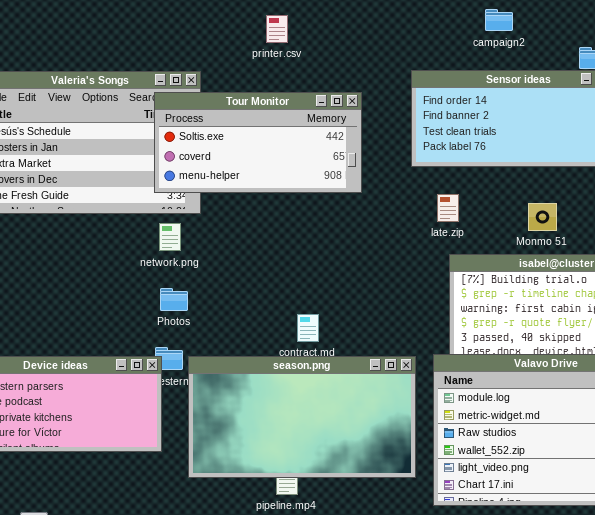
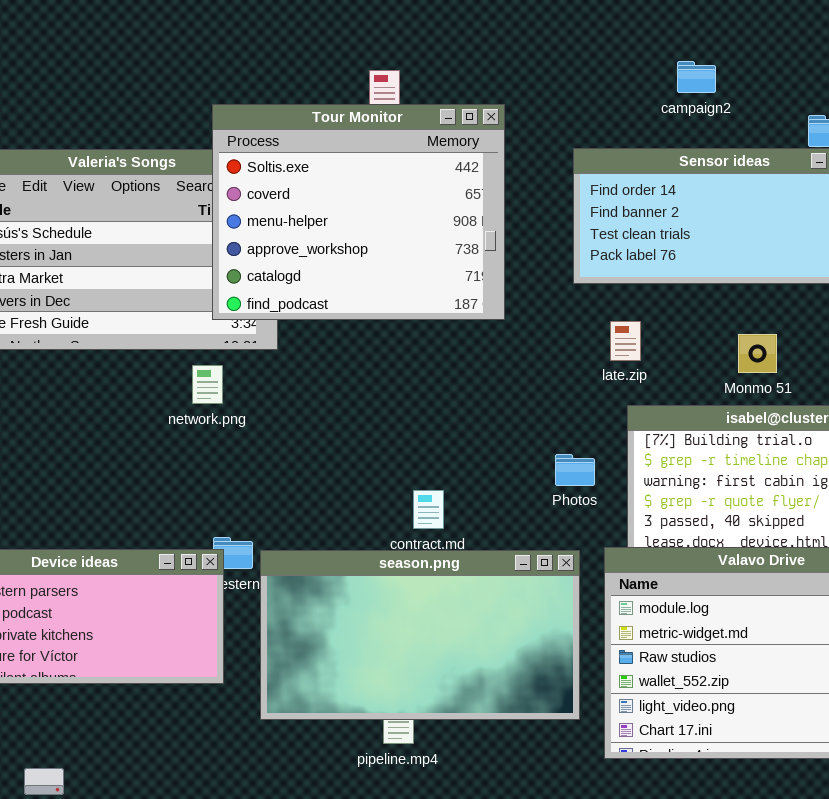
Tour Monitor: [154,92,362,193] -> [212,104,505,320], resized
network.png: [159,223,181,251] -> [192,365,223,404], moved
Photos: [160,288,188,311] -> [555,454,595,486], moved

